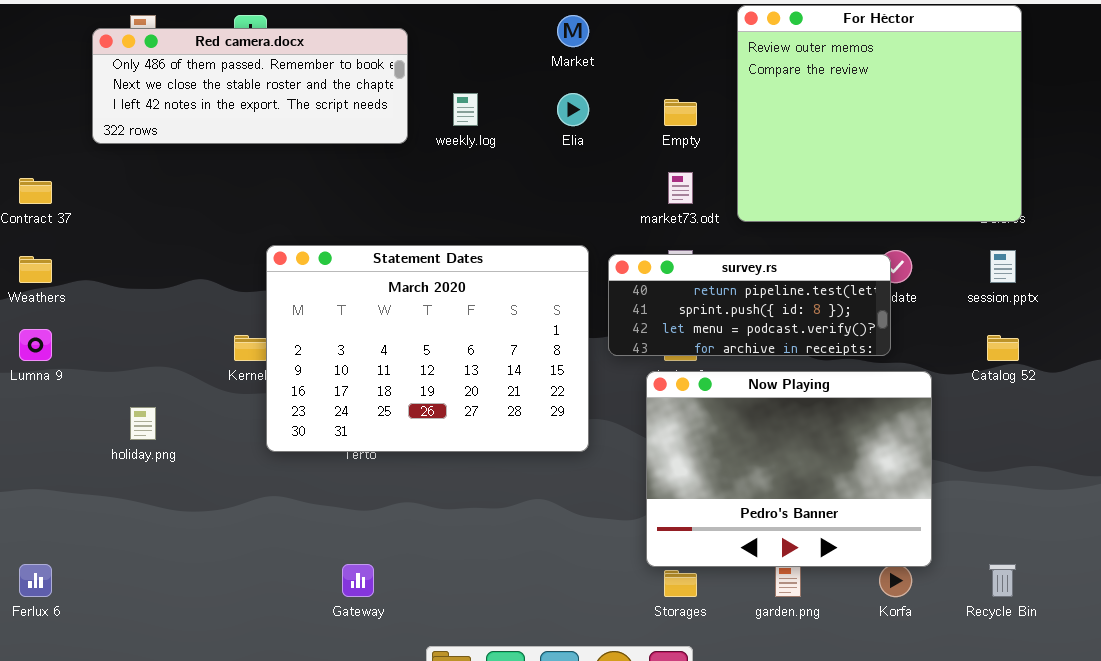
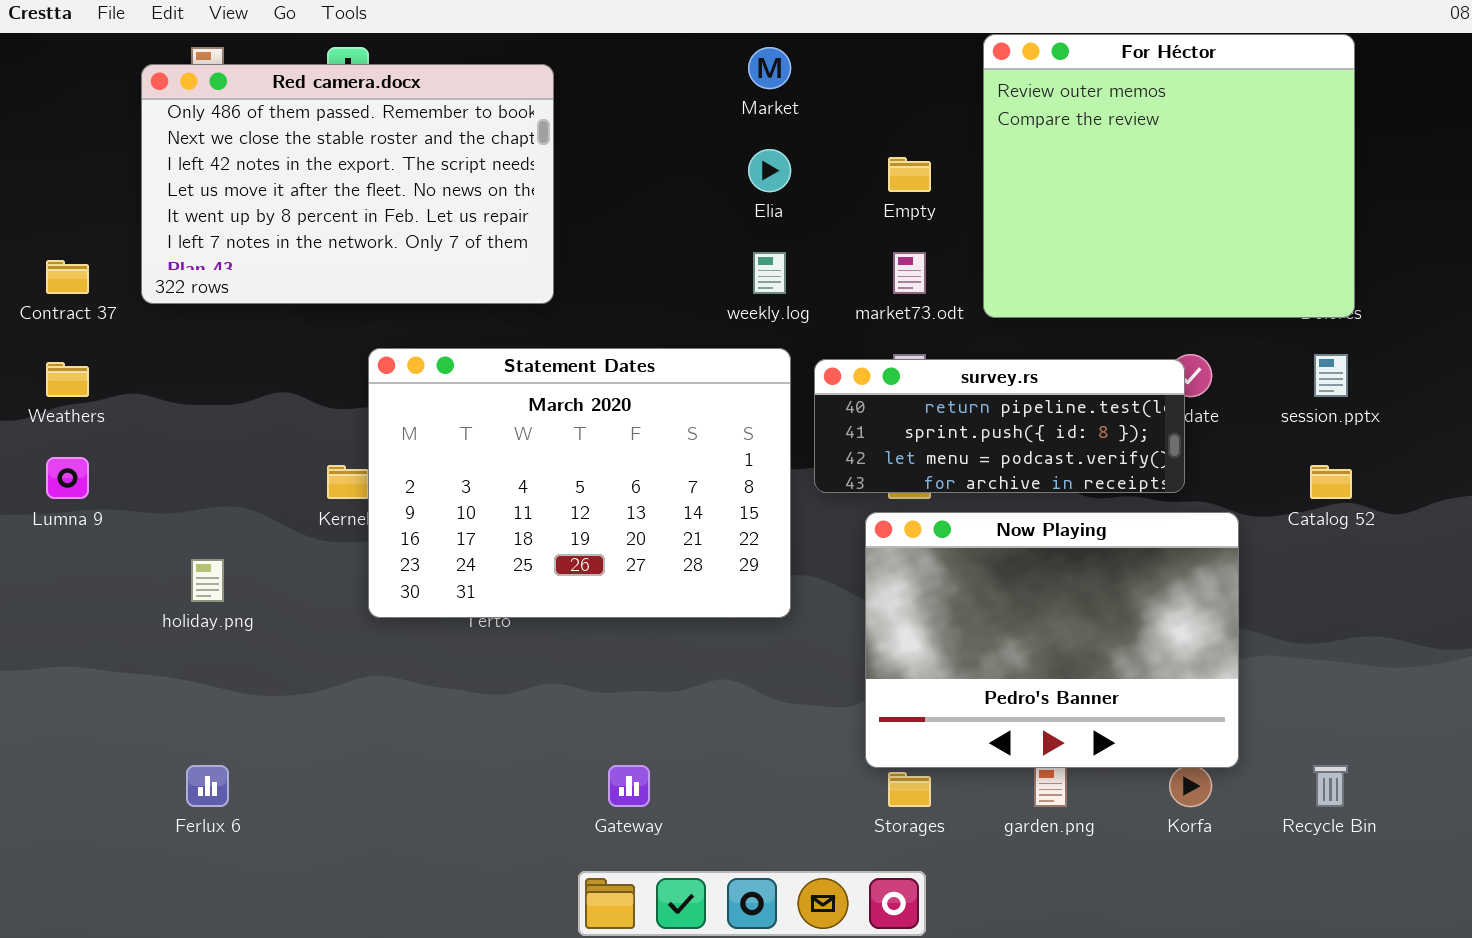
Red camera.docx: [92,28,408,144] -> [141,64,554,304], resized
weekly.log: [453,93,478,126] -> [753,252,786,294], moved
Ferlux 6: [19,564,52,597] -> [186,765,229,807], moved
Gateway: [342,564,374,597] -> [608,765,650,807], moved

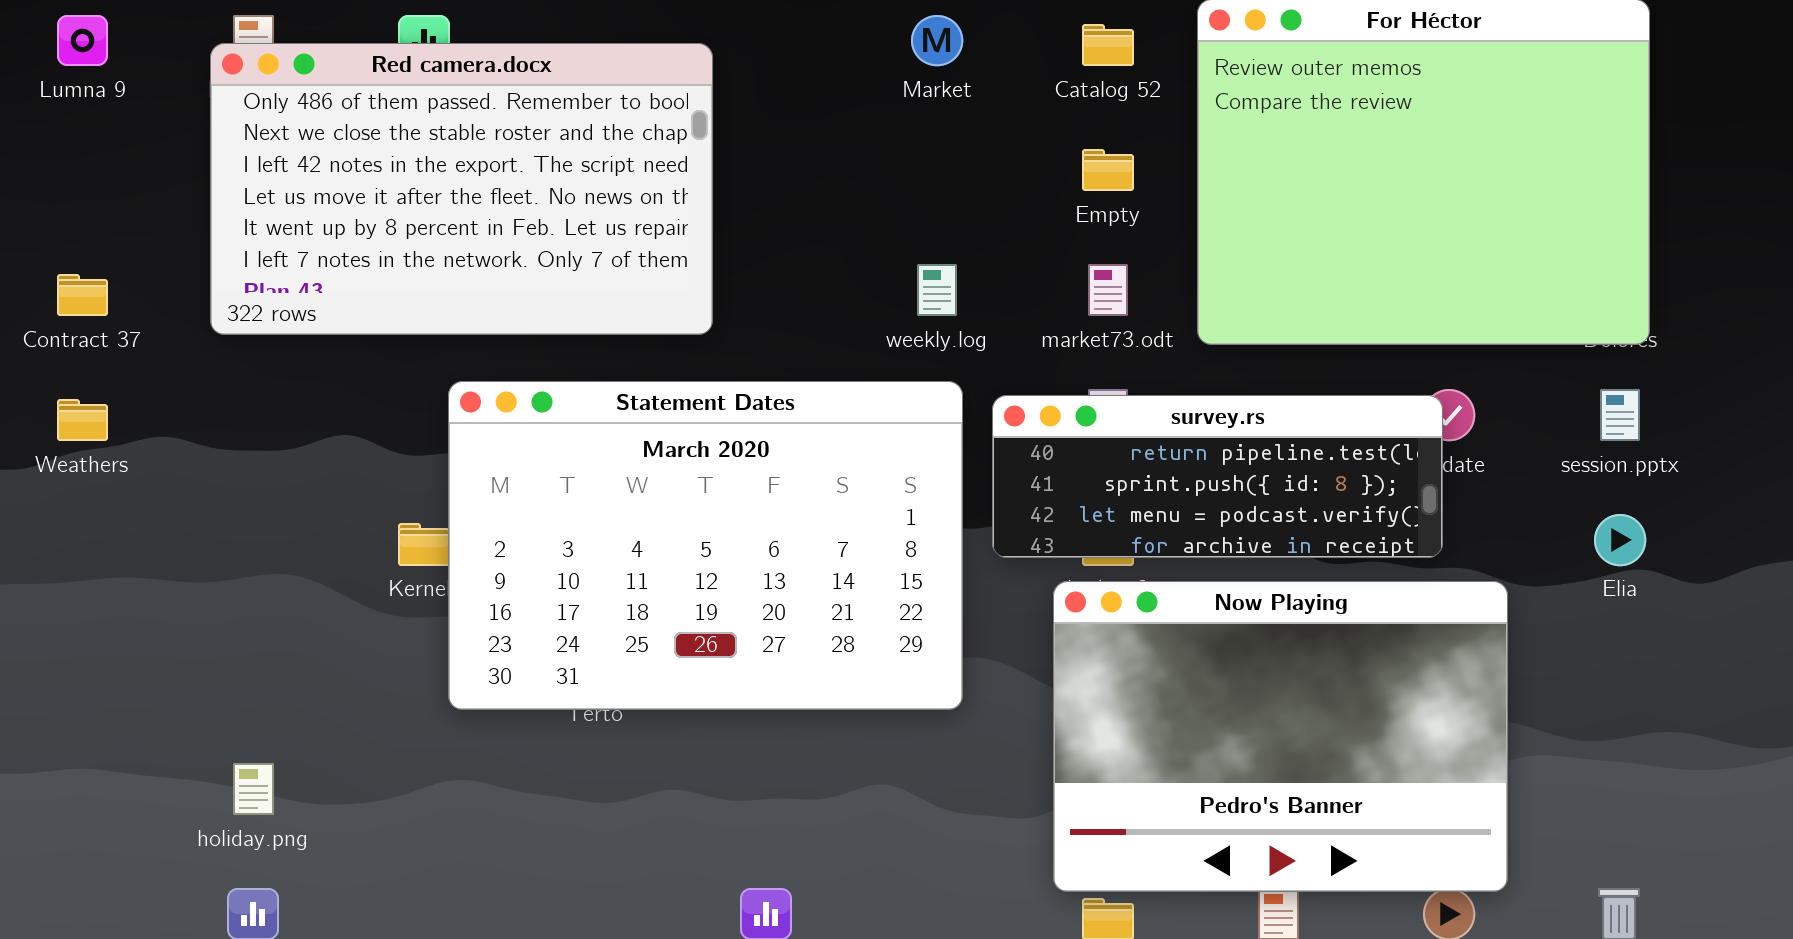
Red camera.docx: [141,64,554,304] -> [210,43,713,335], moved
Elia: [748,149,791,192] -> [1594,514,1646,566], moved
Lumna 9: [46,457,89,499] -> [57,15,108,66], moved
Catalog 52: [1310,465,1352,499] -> [1082,24,1134,66], moved
holiday.png: [191,559,224,602] -> [233,763,274,815], moved

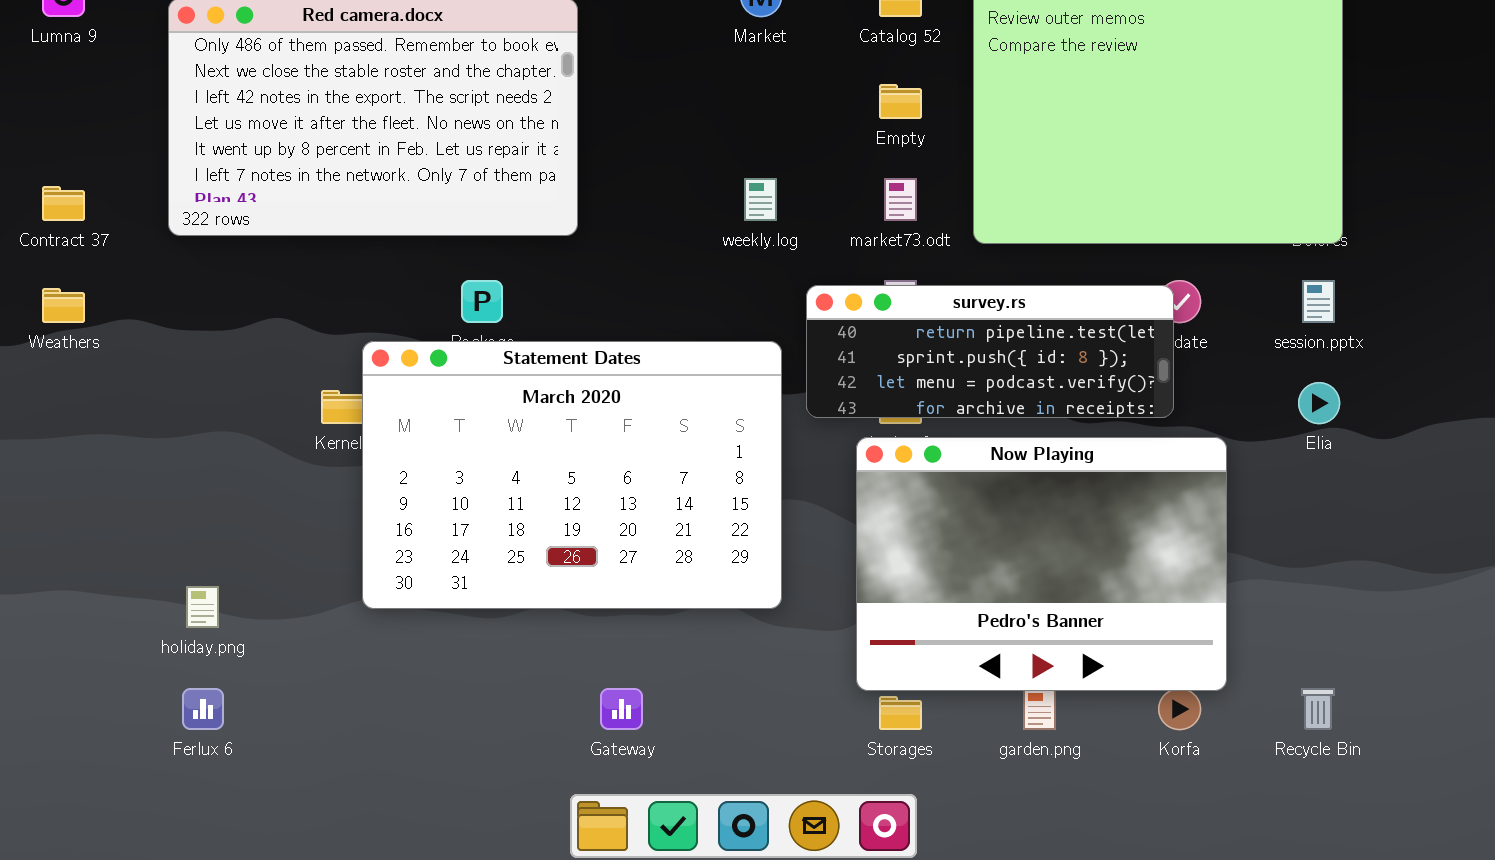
Statement Dates: [448,381,963,710] -> [362,341,782,609], moved

